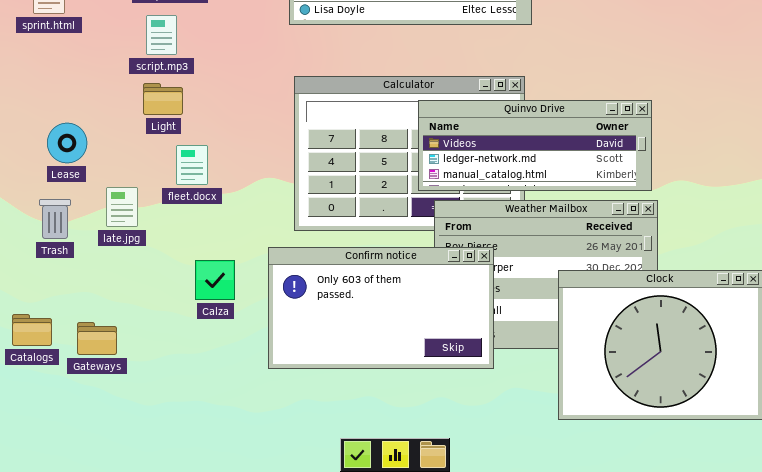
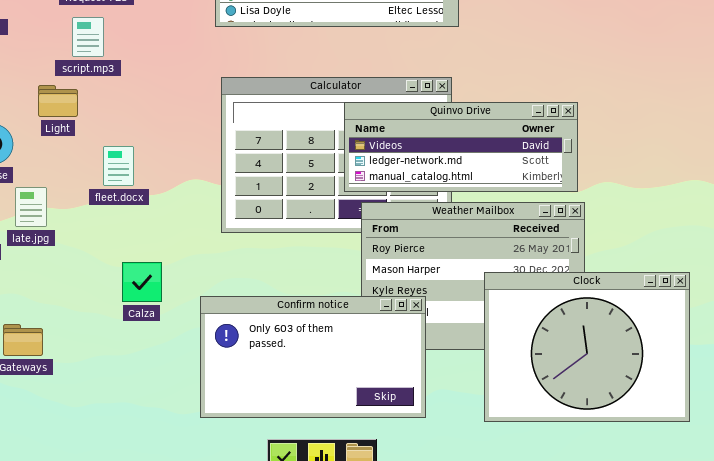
Light: [143,83,183,115] -> [38,85,78,117], moved
late.jpg: [106,187,138,227] -> [15,187,47,227], moved
Confirm notice: [268,247,494,369] -> [200,296,426,418], moved

